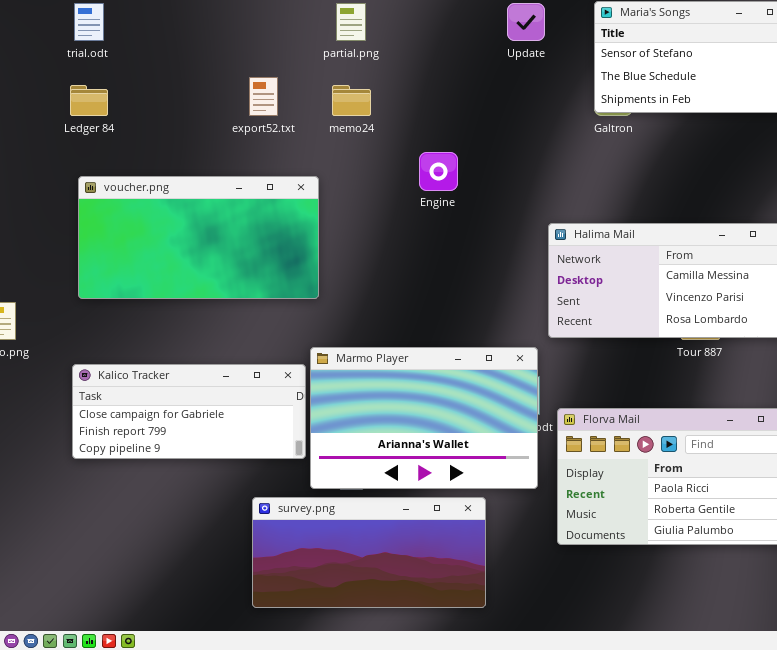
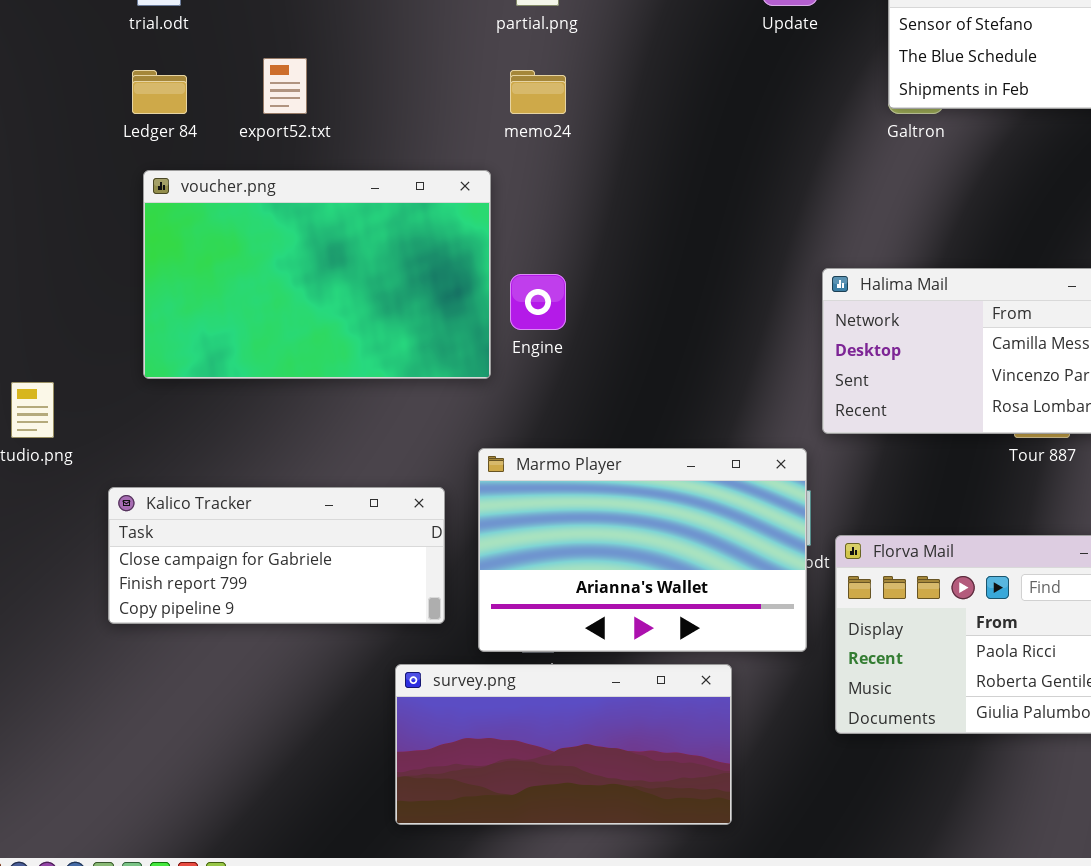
export52.txt: [249,77,278,116] -> [263,58,307,114], moved
Engine: [419,152,458,191] -> [510,274,566,330], moved
voucher.png: [78,176,319,299] -> [143,170,491,379], resized
Kalico Tracker: [72,364,306,459] -> [108,487,445,624], moved

